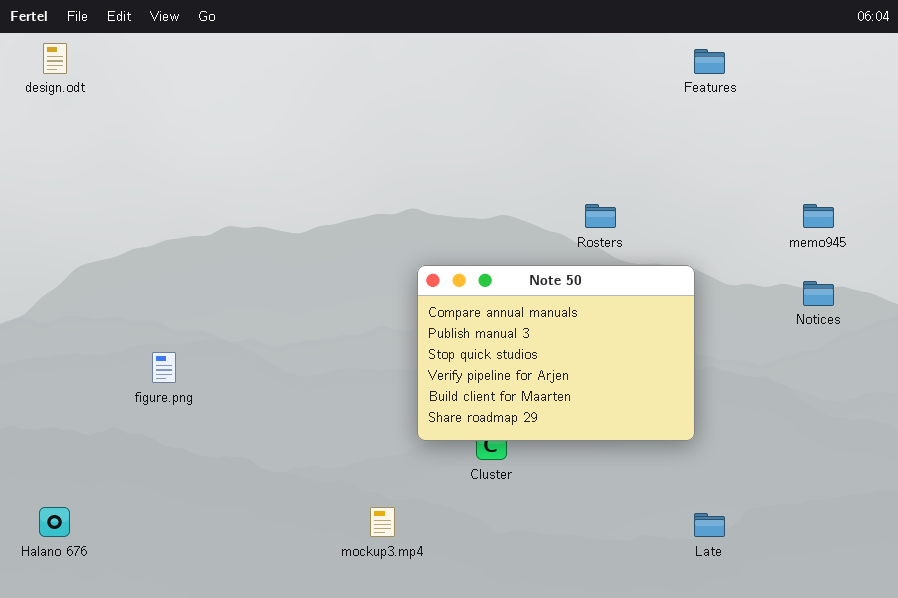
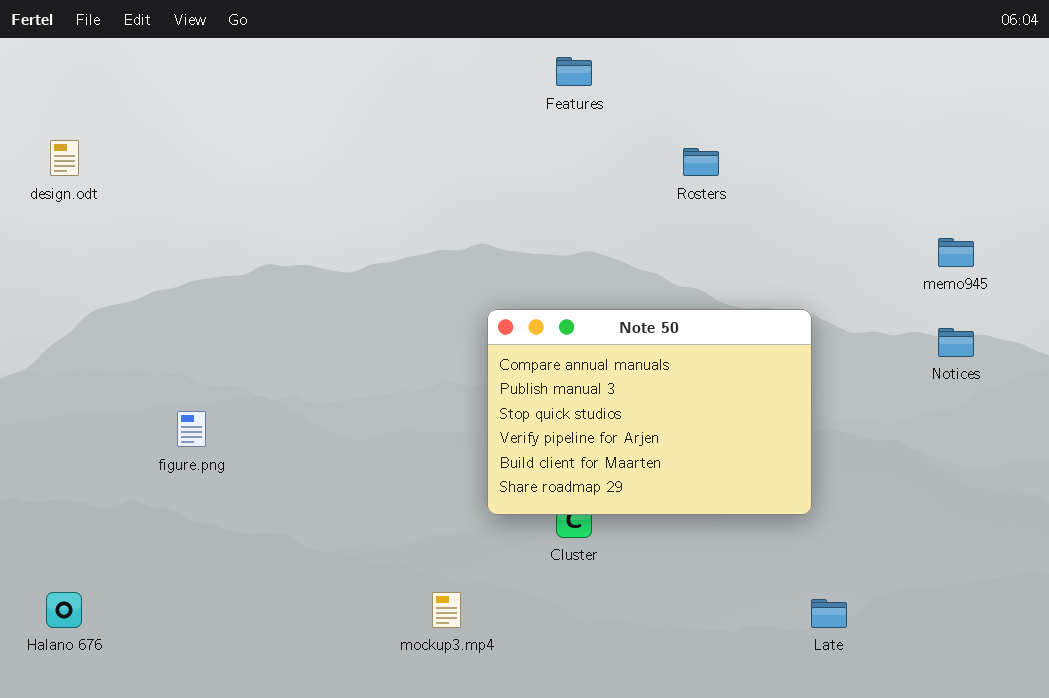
design.odt: [43,43,67,74] -> [50,140,79,176], moved
Features: [694,49,725,74] -> [556,57,592,86], moved
Rosters: [585,204,616,228] -> [683,148,719,176], moved

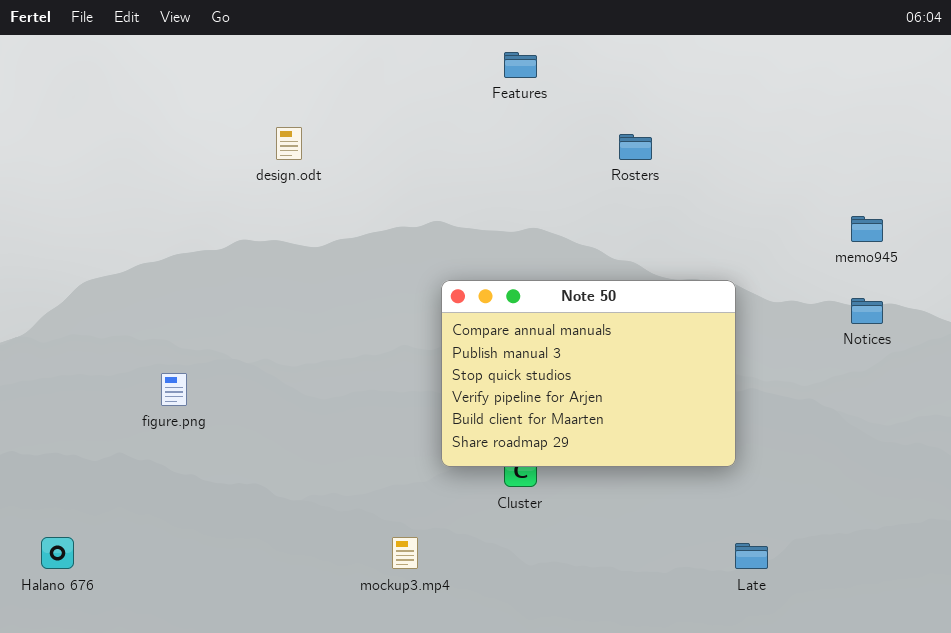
design.odt: [50,140,79,176] -> [276,127,302,160], moved

